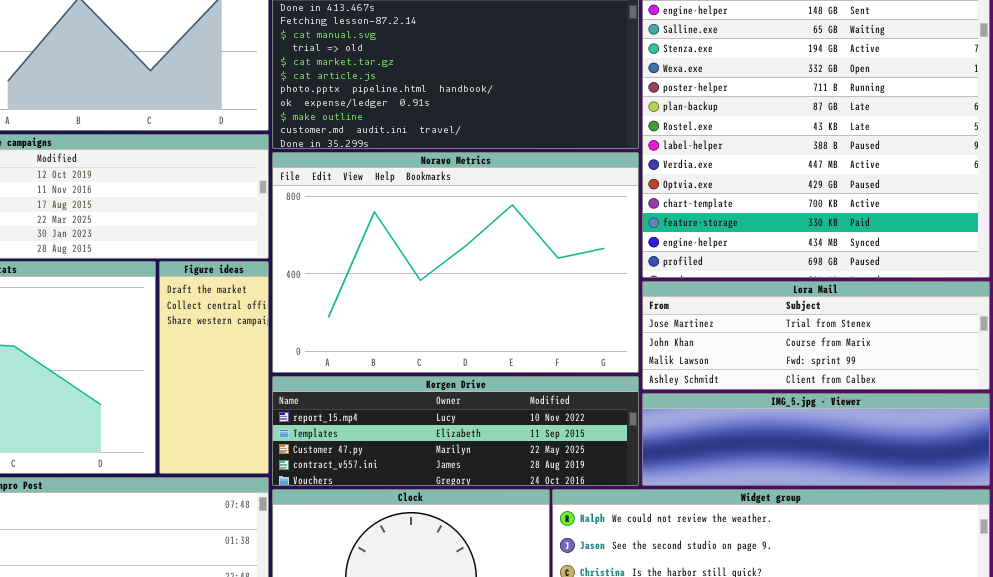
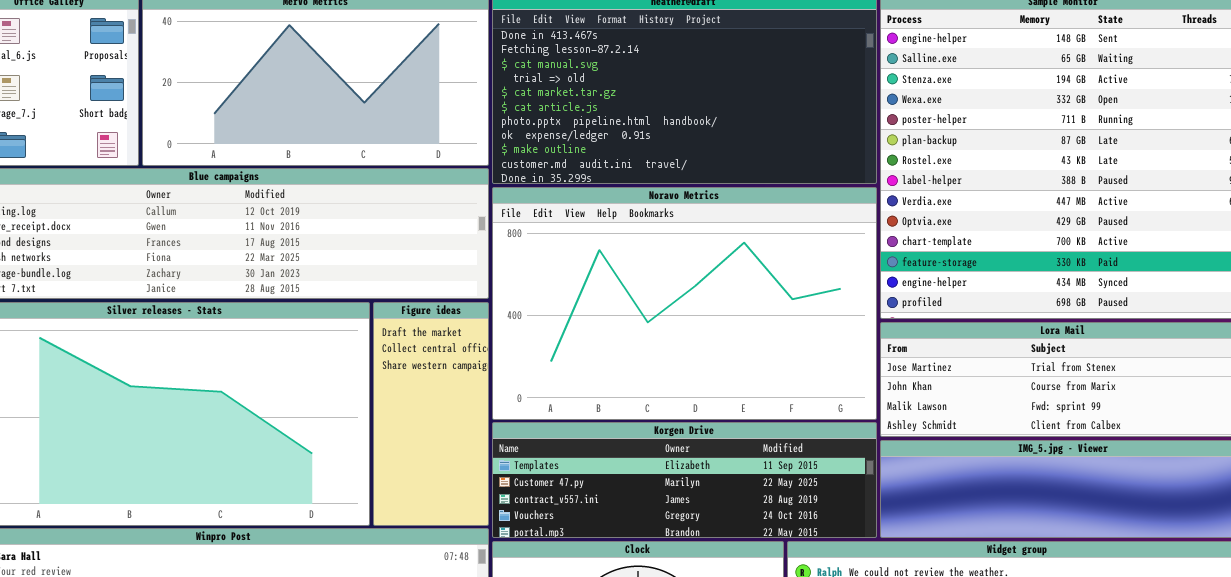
Korgen Drive: [272,376,639,486] -> [492,422,877,538], scrolled down 1 row

